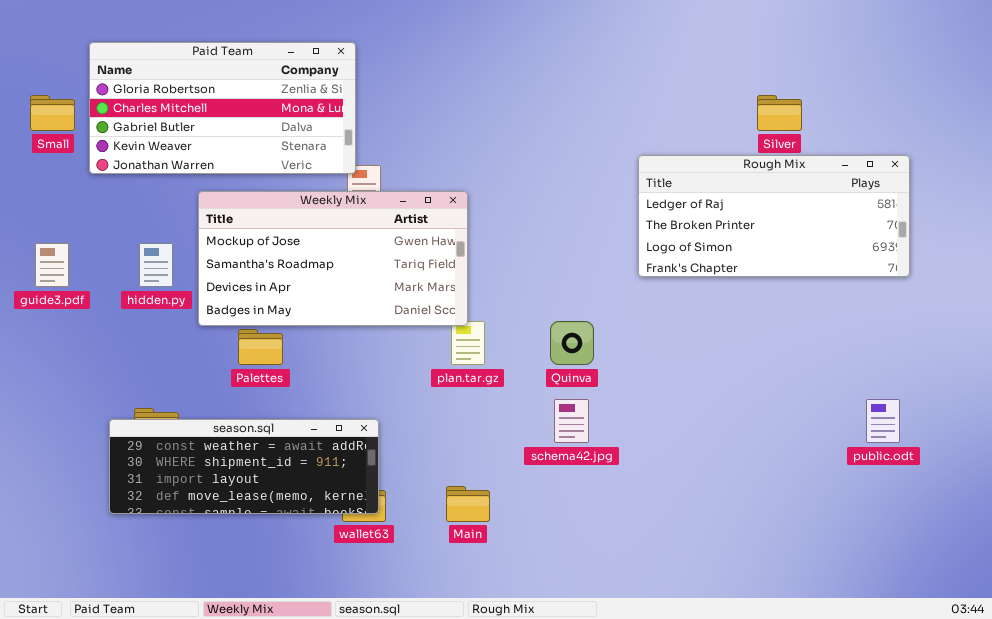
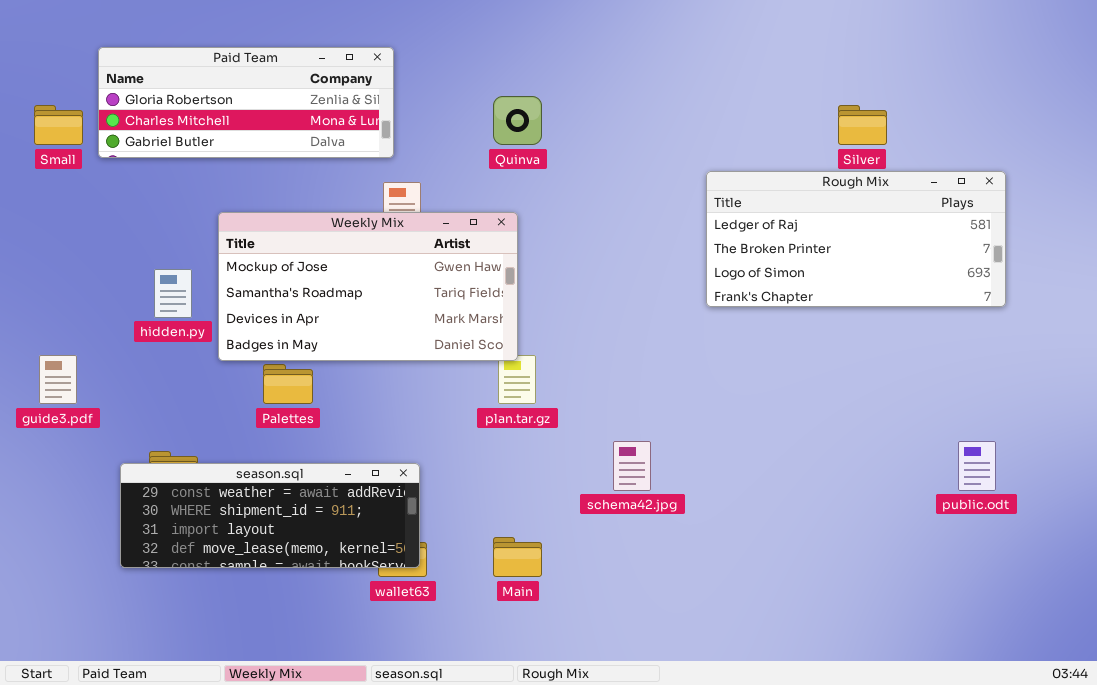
Paid Team: [89,42,356,174] -> [98,47,394,158], resized
guide3.pdf: [35,243,69,287] -> [39,355,77,404], moved
Quinva: [550,321,594,365] -> [493,96,542,145], moved

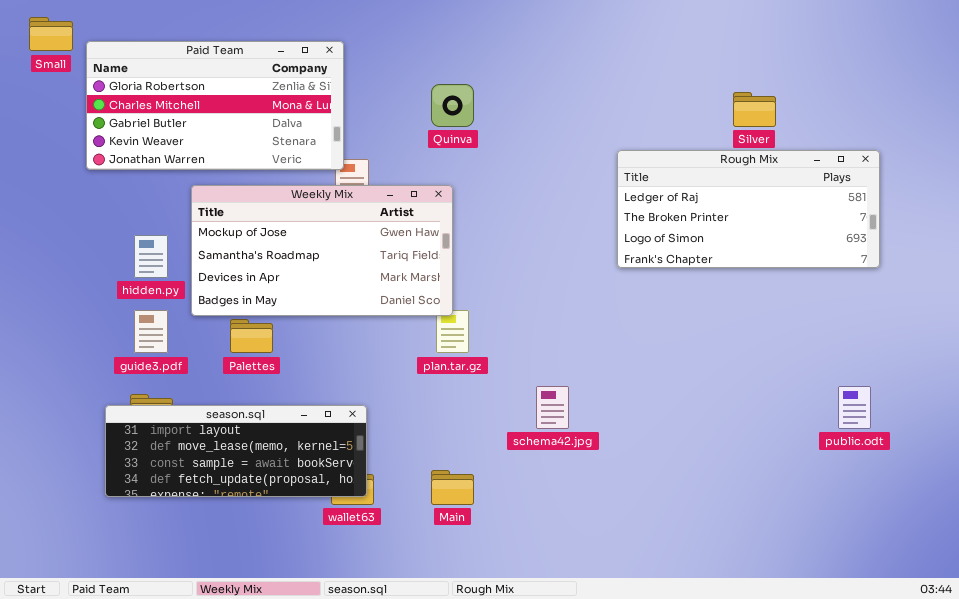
Paid Team: [98,47,394,158] -> [86,41,344,170], resized
Small: [34,105,83,145] -> [29,17,73,51], moved
guide3.pdf: [39,355,77,404] -> [134,310,168,353], moved
season.sql: [120,463,420,568] -> [105,405,367,497], scrolled down 2 rows

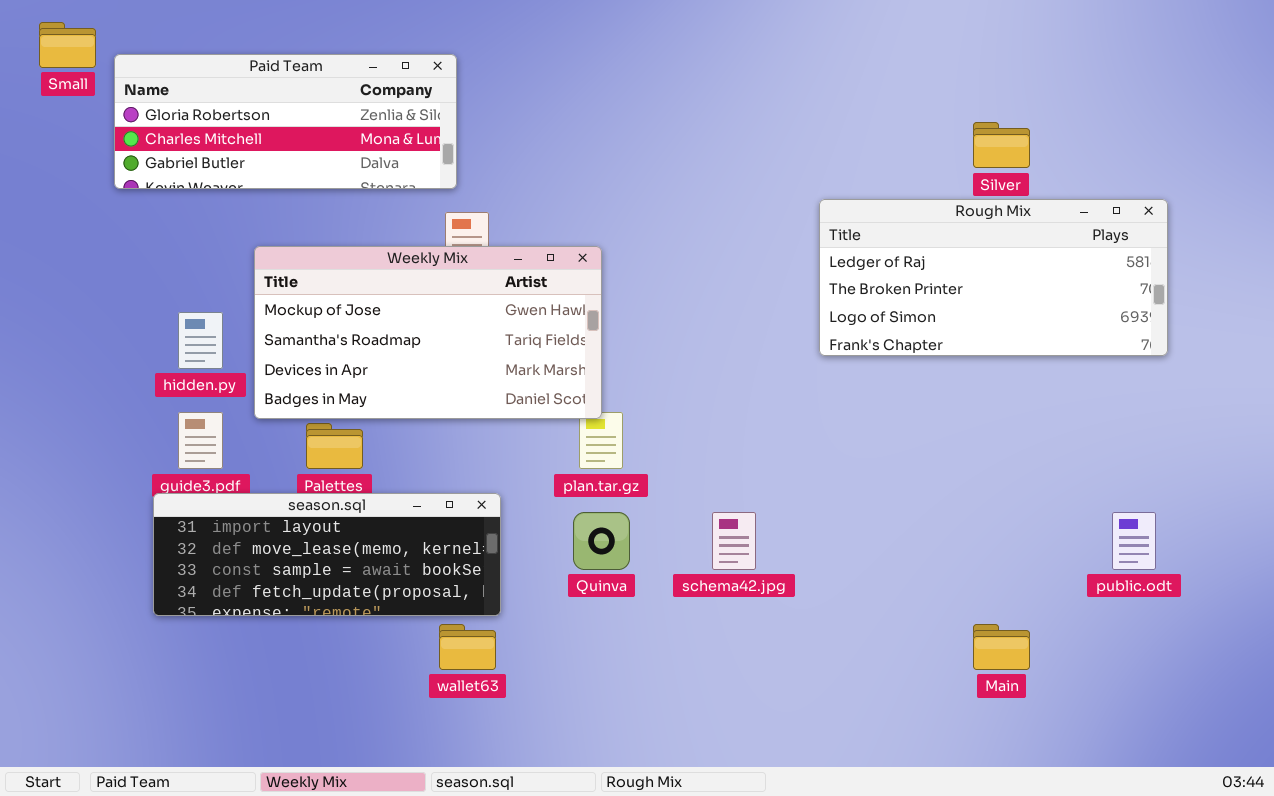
Paid Team: [86,41,344,170] -> [114,54,457,189], resized
Quinva: [431,84,474,127] -> [573,512,630,570], moved
season.sql: [105,405,367,497] -> [153,493,501,616], moved
Main: [431,470,474,505] -> [973,624,1030,670], moved

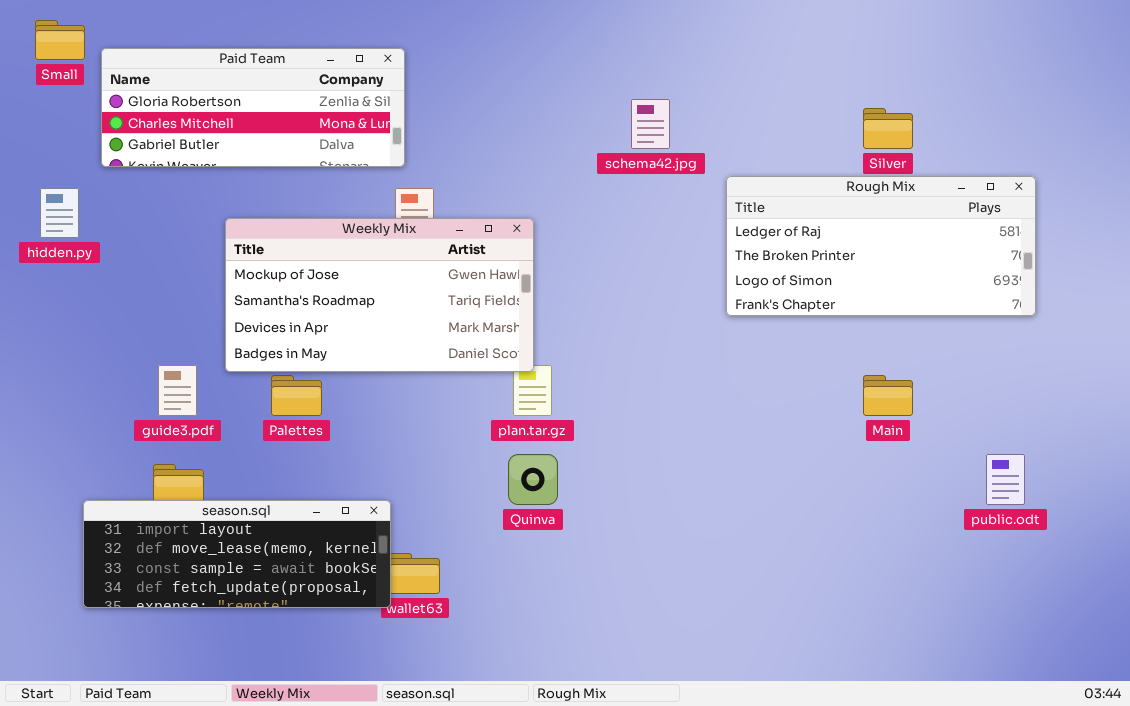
hidden.py: [178,312,223,369] -> [40,188,79,238], moved
season.sql: [153,493,501,616] -> [83,500,391,608], moved
schema42.jpg: [712,512,756,570] -> [631,99,670,149], moved
Main: [973,624,1030,670] -> [863,375,913,416], moved

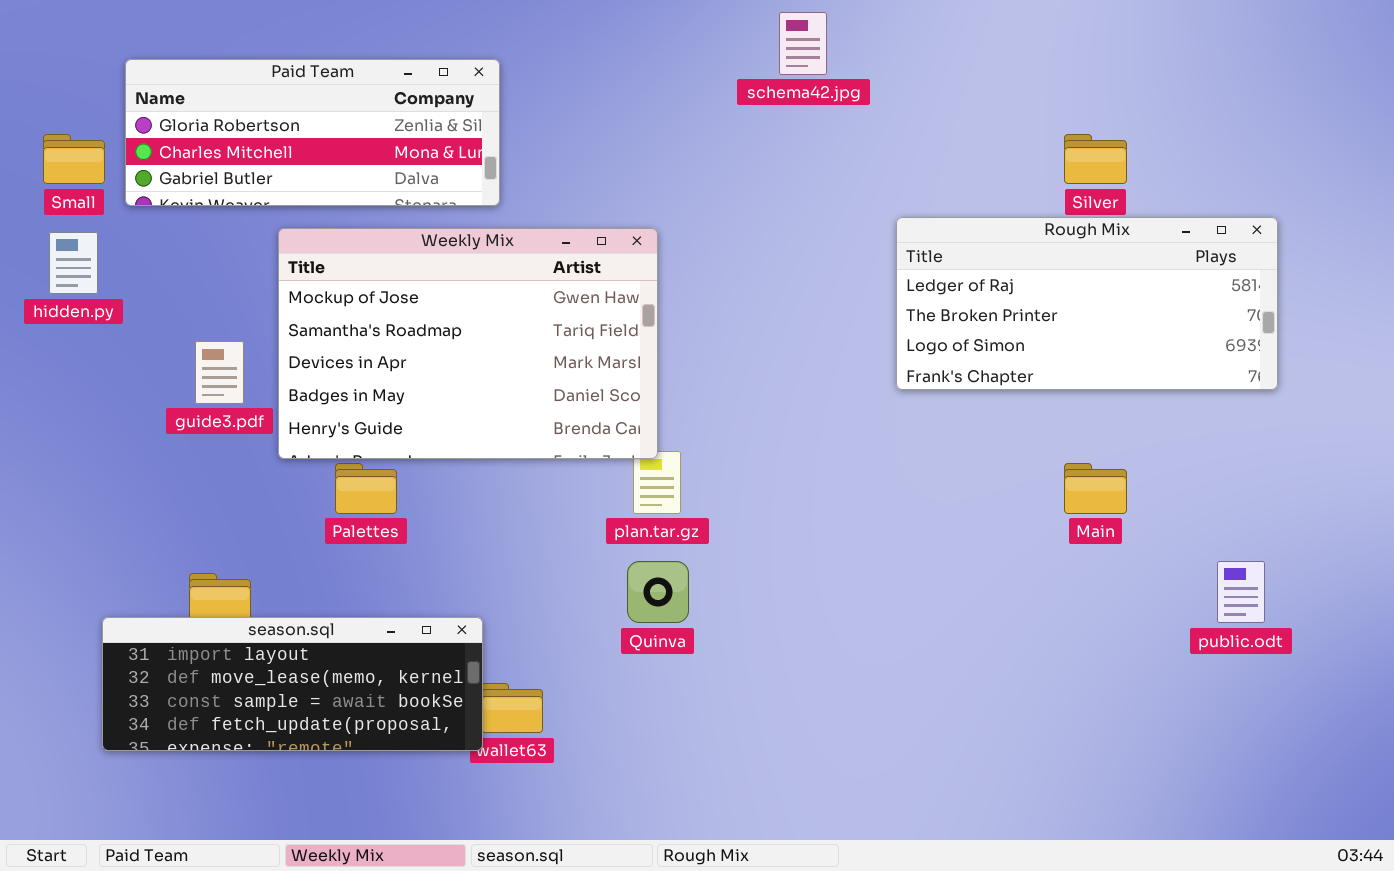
Small: [35,20,85,60] -> [43,134,105,184], moved
schema42.jpg: [631,99,670,149] -> [779,12,827,75], moved
Weekly Mix: [225,218,534,372] -> [278,228,658,459], resized
guide3.pdf: [158,365,197,416] -> [195,341,244,404], moved

